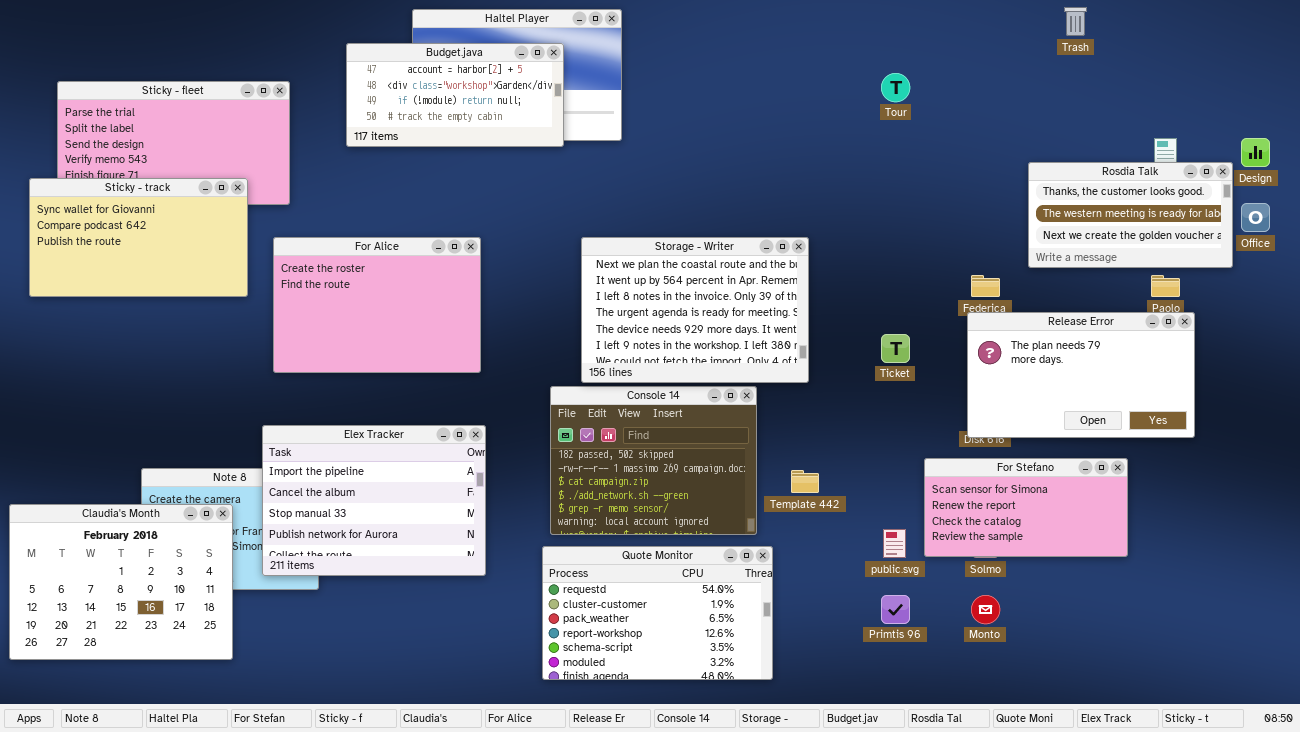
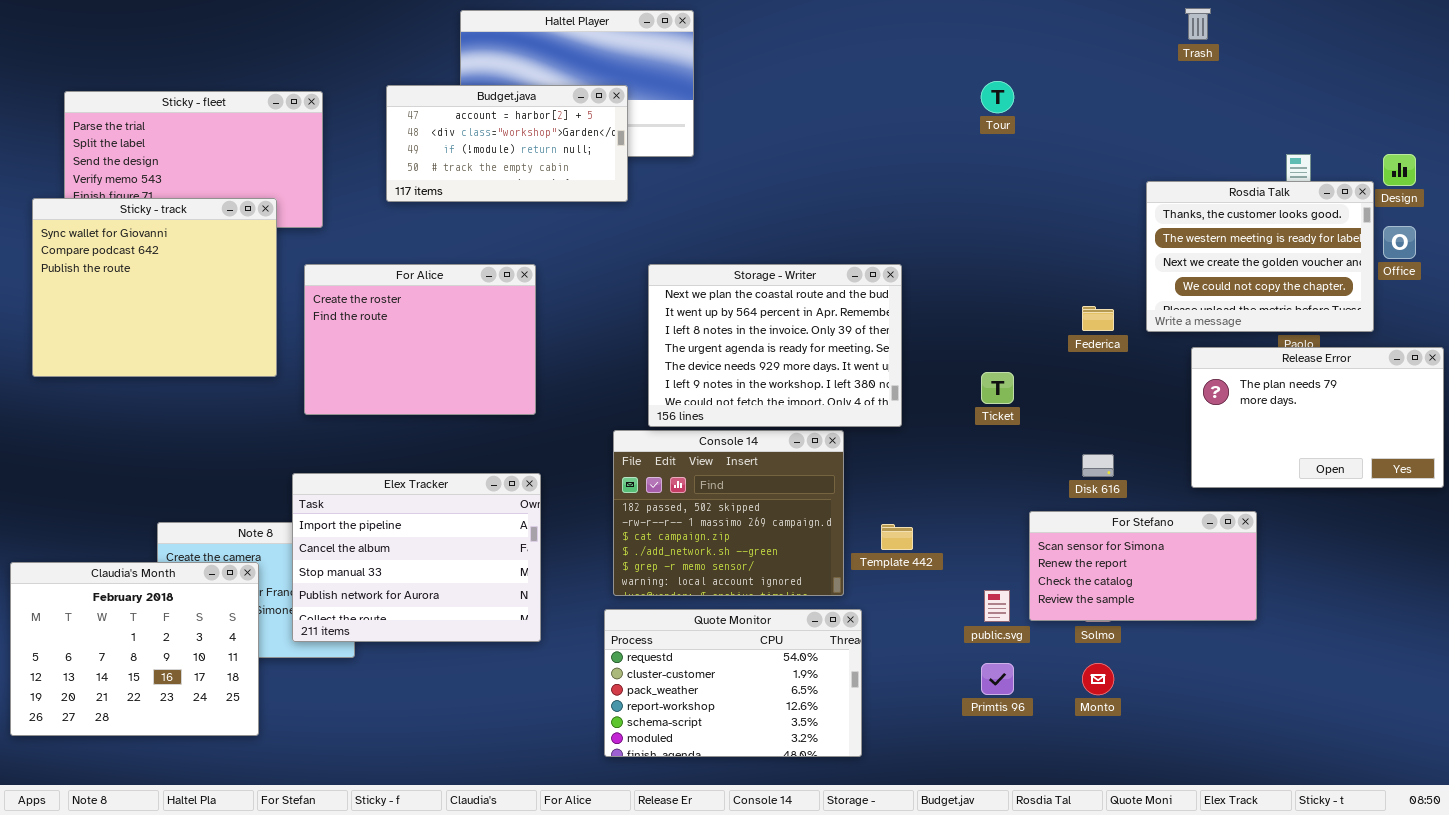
Budget.java: [346,43,564,147] -> [386,85,628,202], moved
Rosdia Talk: [1028,162,1233,268] -> [1146,181,1374,332], resized
Sticky - track: [29,178,248,297] -> [32,198,277,377], resized
Release Error: [967,312,1195,438] -> [1191,347,1444,488], moved

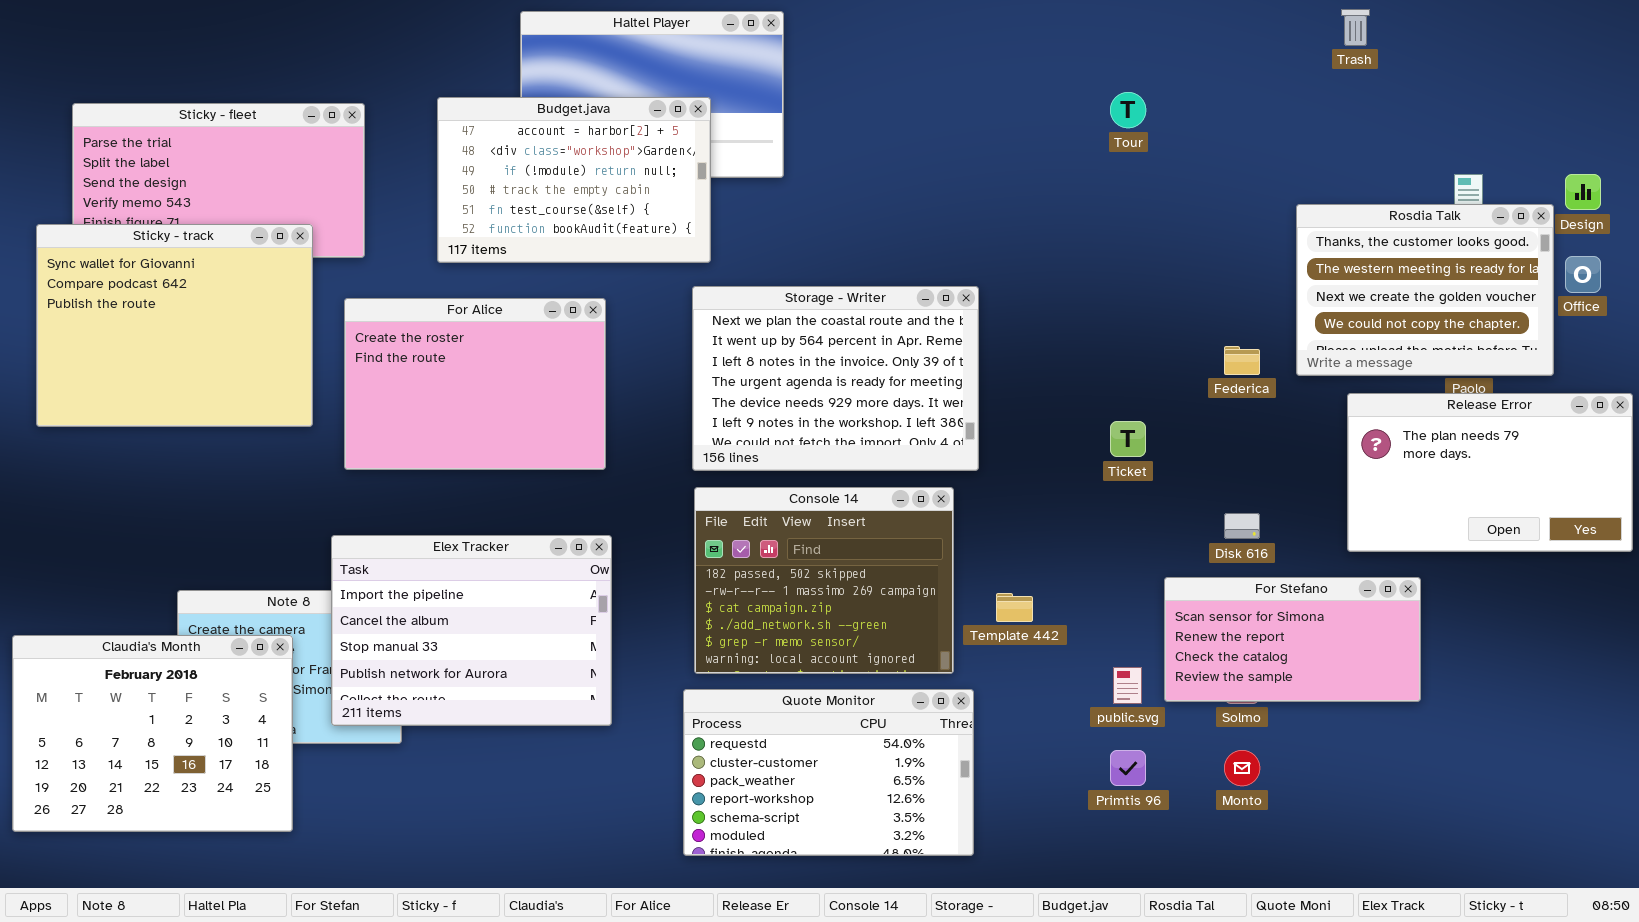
Budget.java: [386,85,628,202] -> [437,97,711,263], resized
Storage - Writer: [648,264,902,427] -> [692,286,979,471], moved

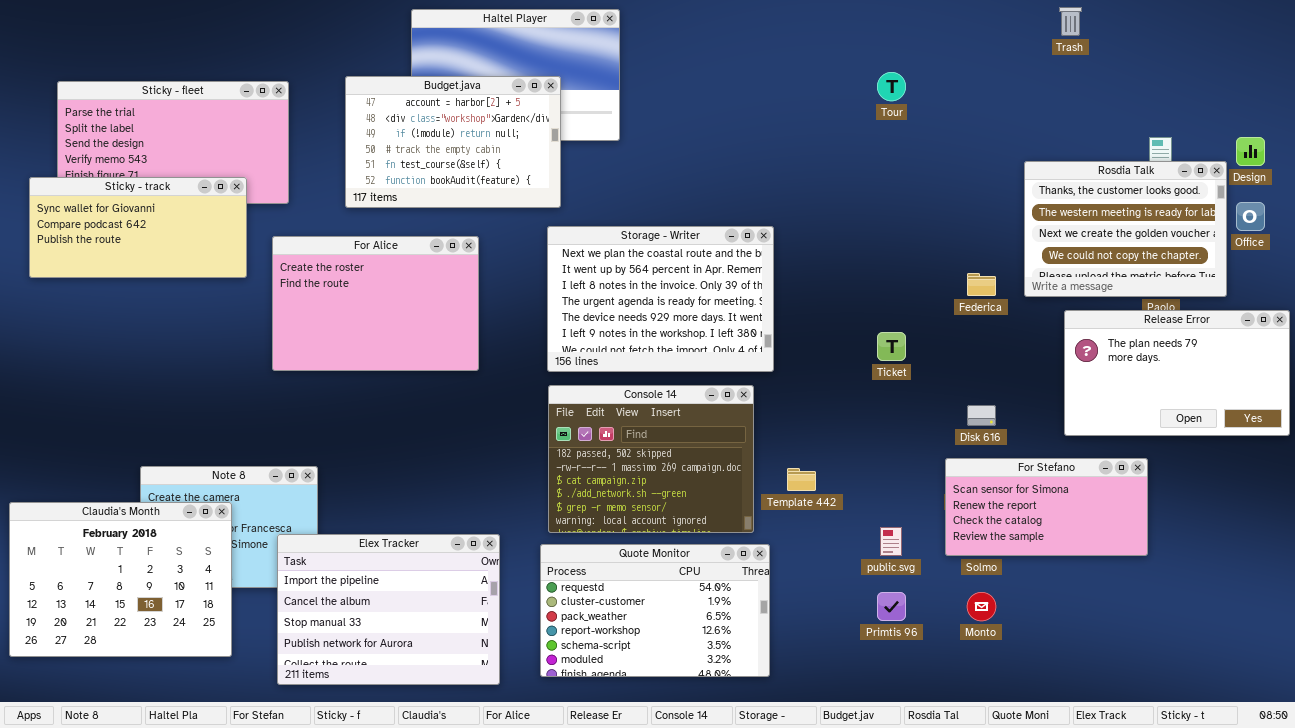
Sticky - track: [36,224,313,427] -> [29,177,247,278], resized
Elex Tracker: [331,535,612,726] -> [277,534,500,685], moved
For Stefano: [1164,577,1421,702] -> [945,458,1148,556], moved

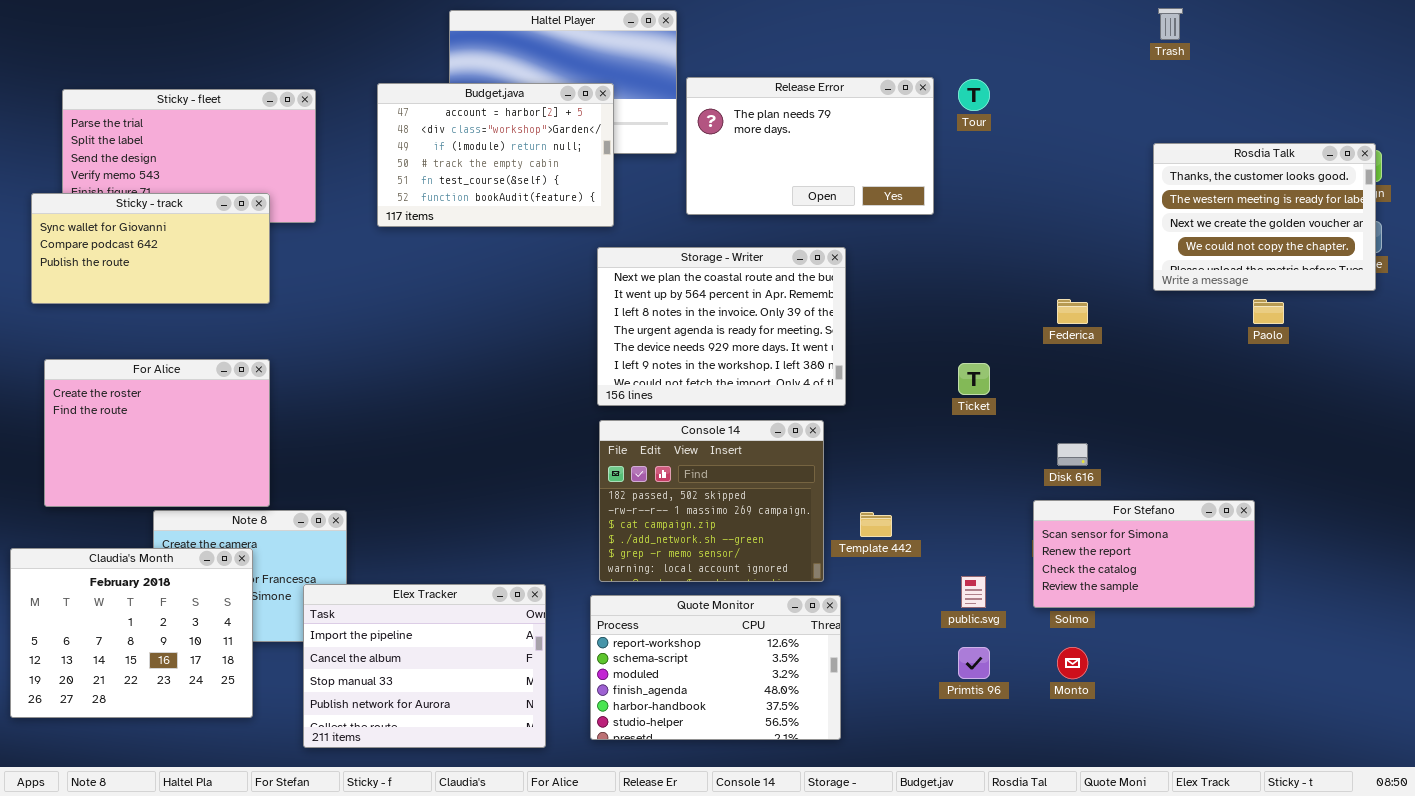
Rosdia Talk: [1024,161,1227,297] -> [1153,143,1376,291], moved
For Alice: [272,236,479,371] -> [44,359,270,507], moved
Release Error: [1064,310,1290,436] -> [686,77,934,215], moved
Quote Monitor: [540,544,770,677] -> [590,595,841,740], scrolled down 3 rows

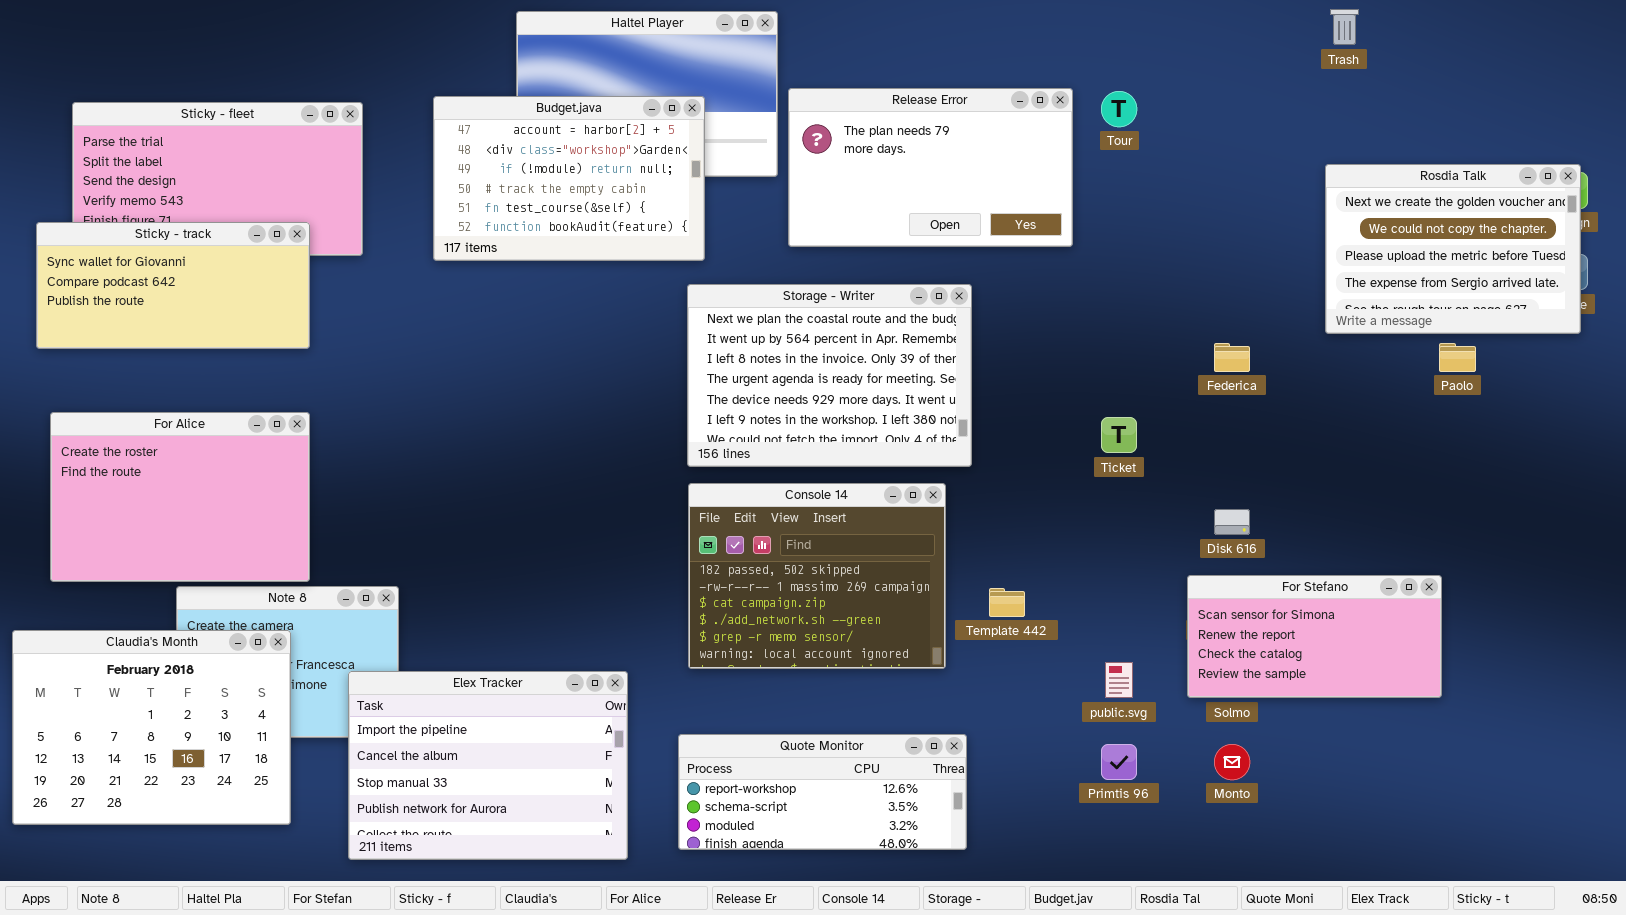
Rosdia Talk: [1153,143,1376,291] -> [1325,164,1581,334], scrolled down 2 rows
Quote Monitor: [590,595,841,740] -> [678,734,967,850], resized

